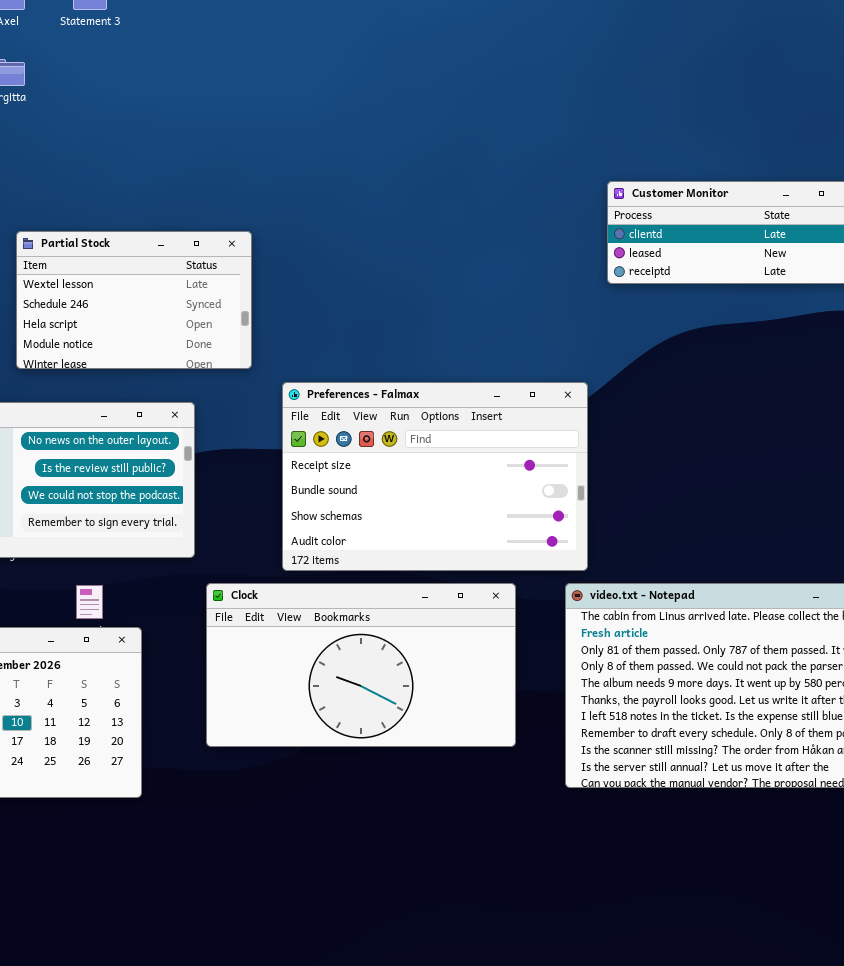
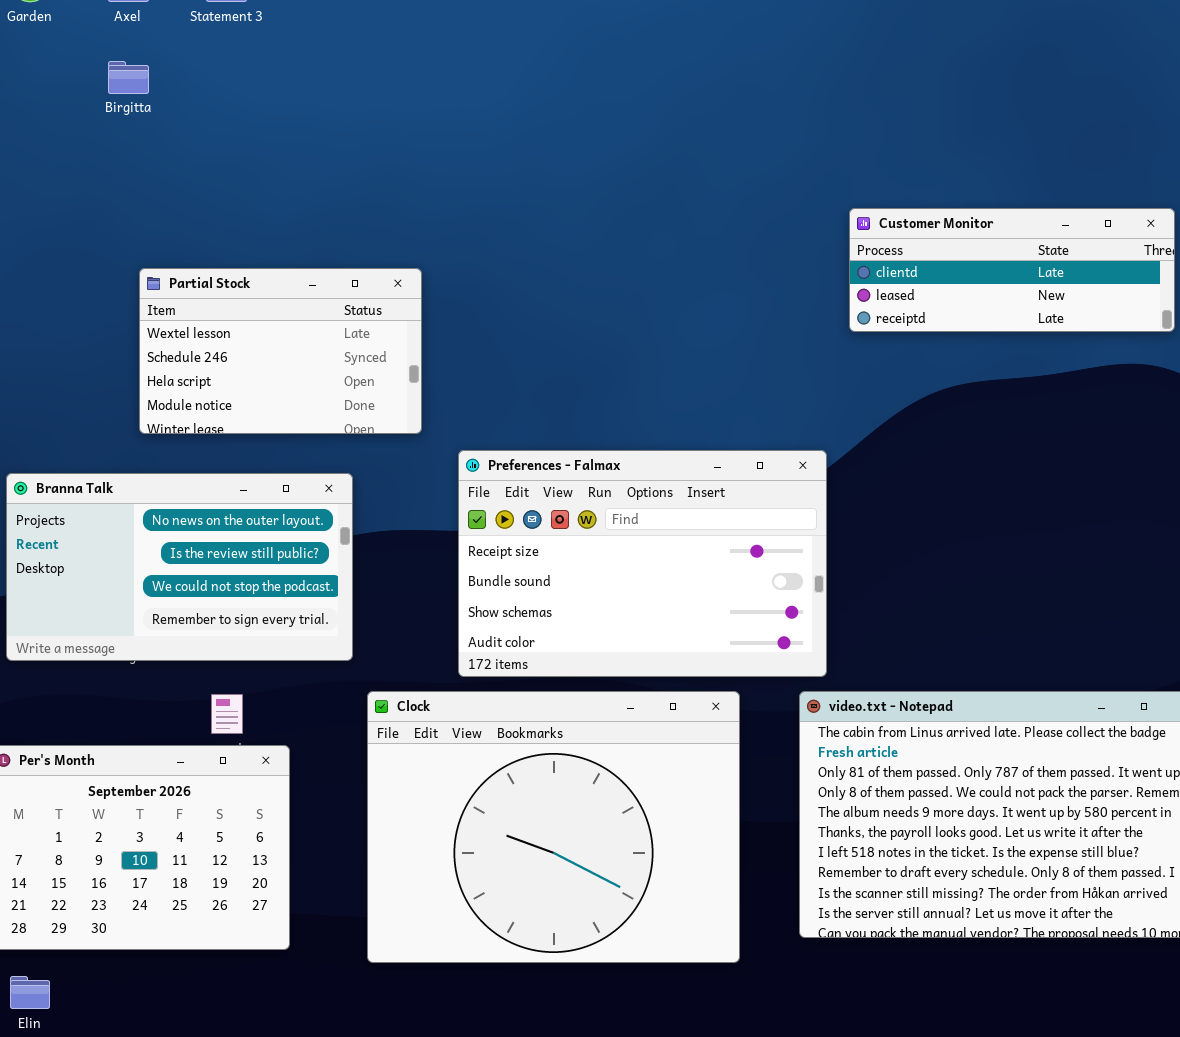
Clock: [206,583,516,747] -> [367,691,740,963], resized

